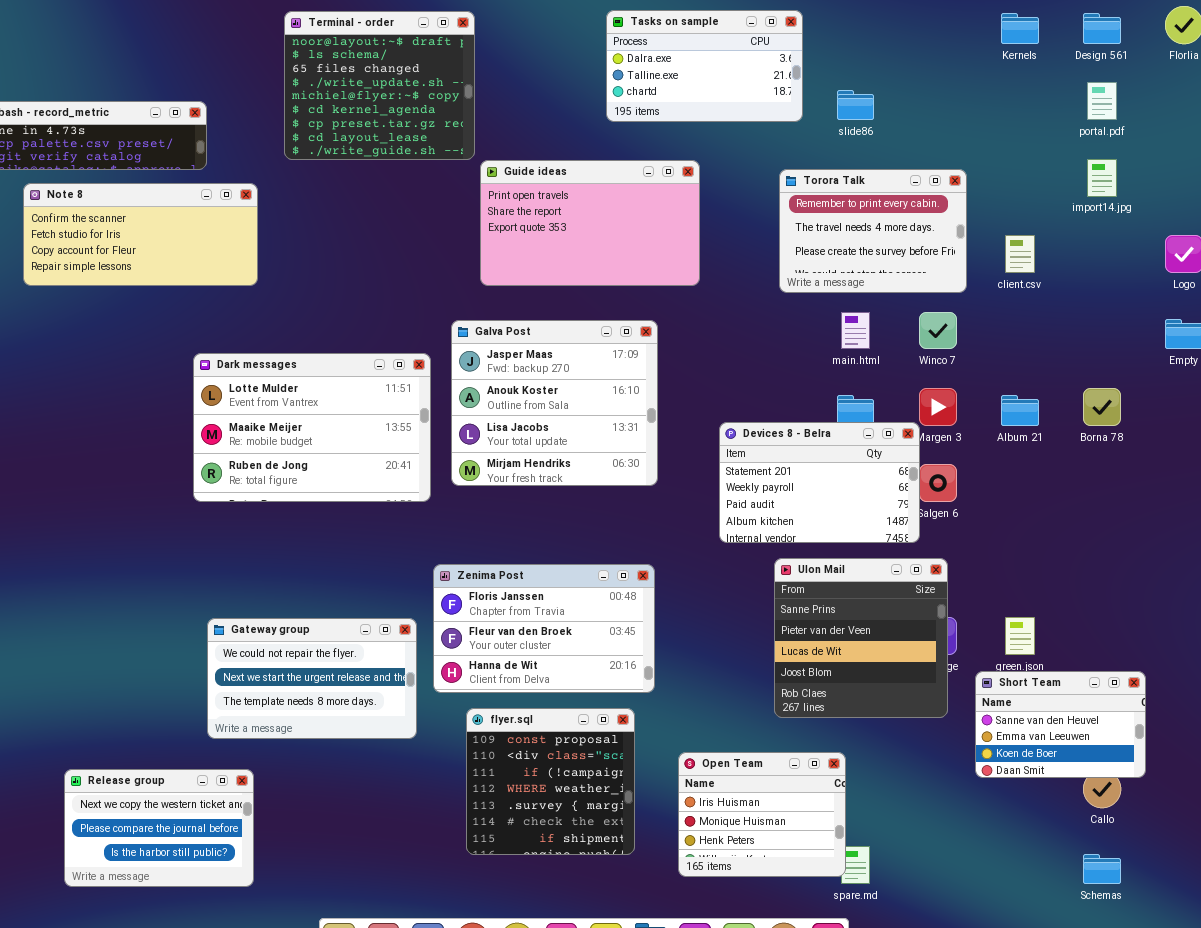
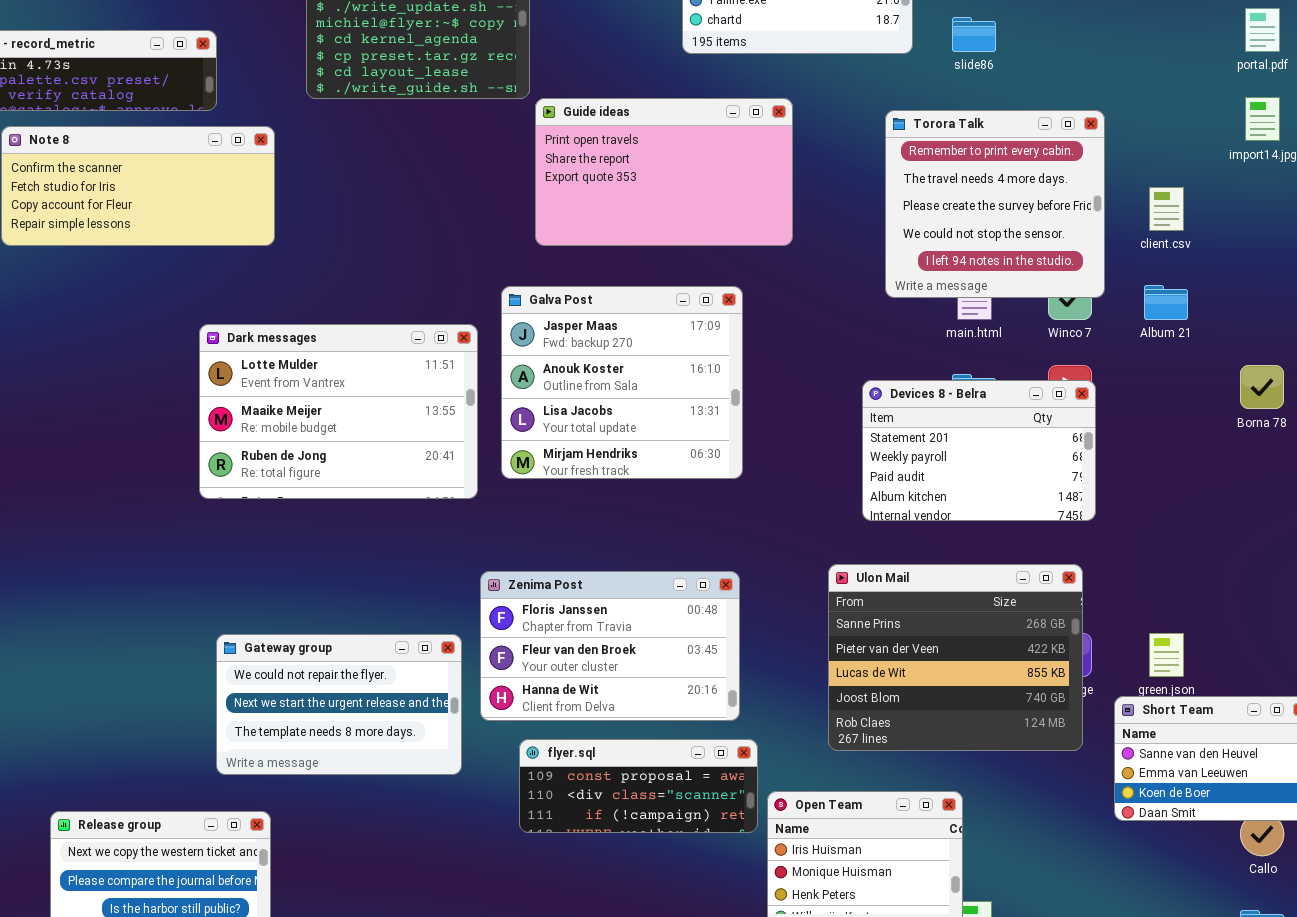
Torora Talk: [779,169,967,293] -> [885,110,1105,298], resized
Album 21: [1001,395,1039,426] -> [1144,285,1188,320], moved
Devices 8 - Belra: [719,422,920,543] -> [862,380,1096,521], moved
Ulon Mail: [774,558,948,718] -> [828,564,1083,751], resized
flyer.sql: [466,708,635,855] -> [519,739,758,833], resized

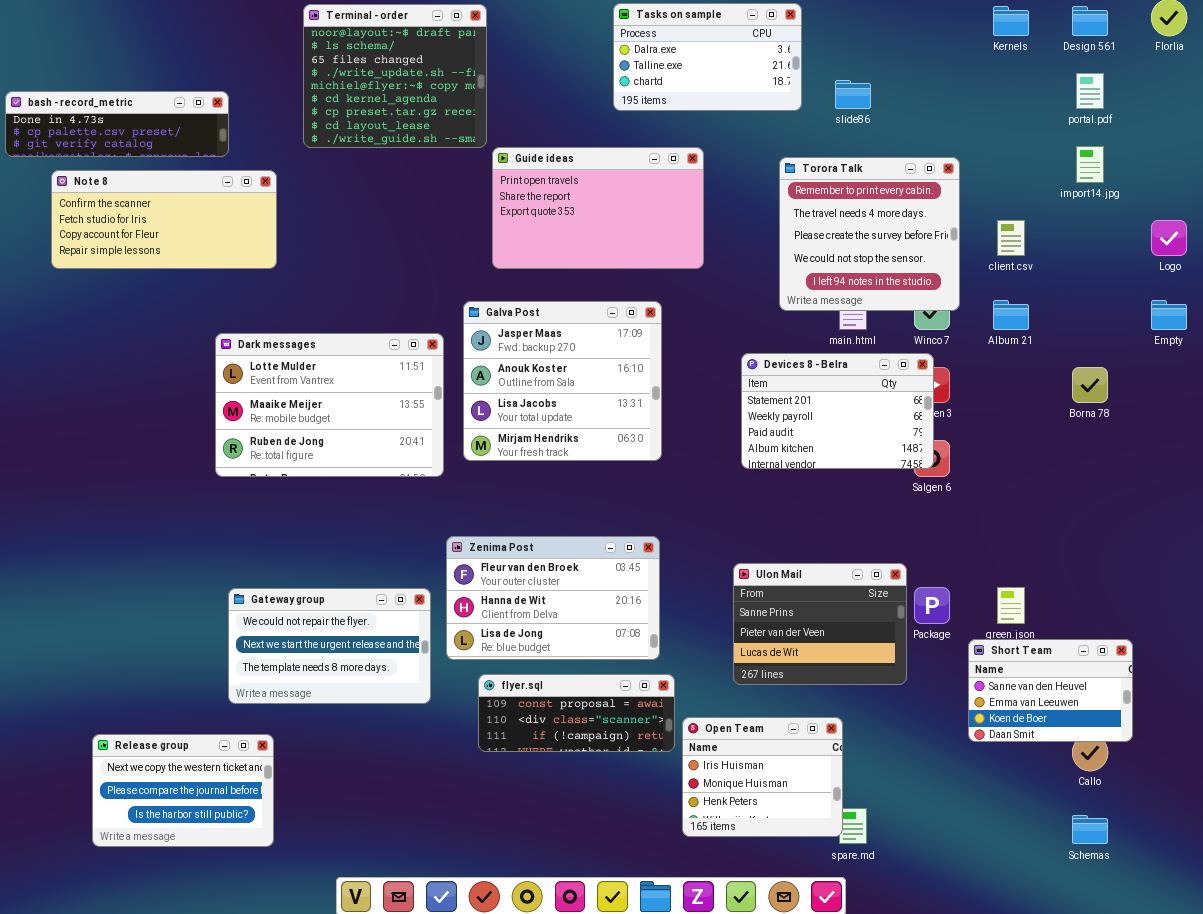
Devices 8 - Belra: [862,380,1096,521] -> [741,353,934,469], moved
Ulon Mail: [828,564,1083,751] -> [733,563,907,685], resized
Zenima Post: [480,571,740,721] -> [446,536,660,660], scrolled down 1 row

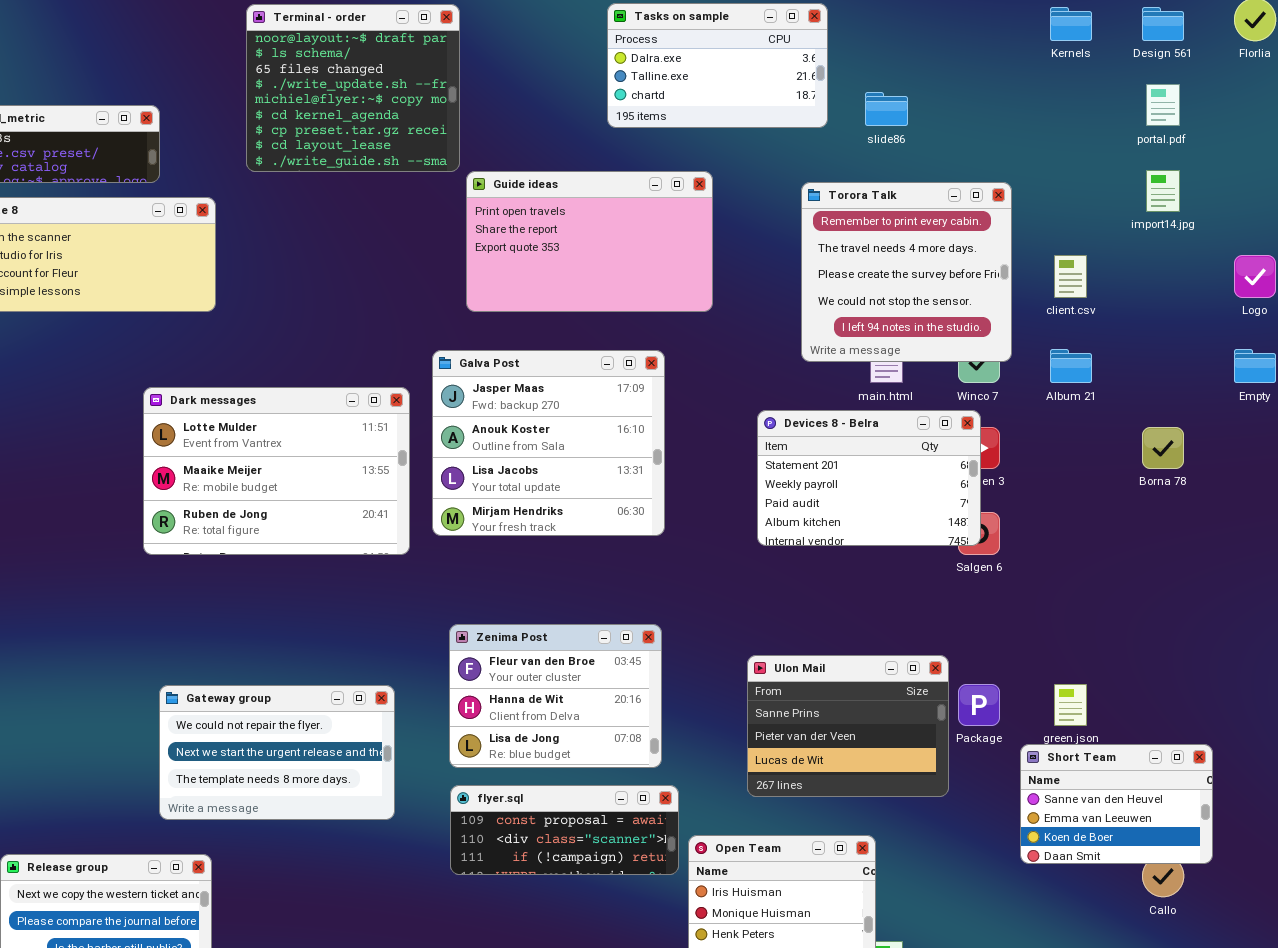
Zenima Post: [446,536,660,660] -> [449,624,662,768], resized

